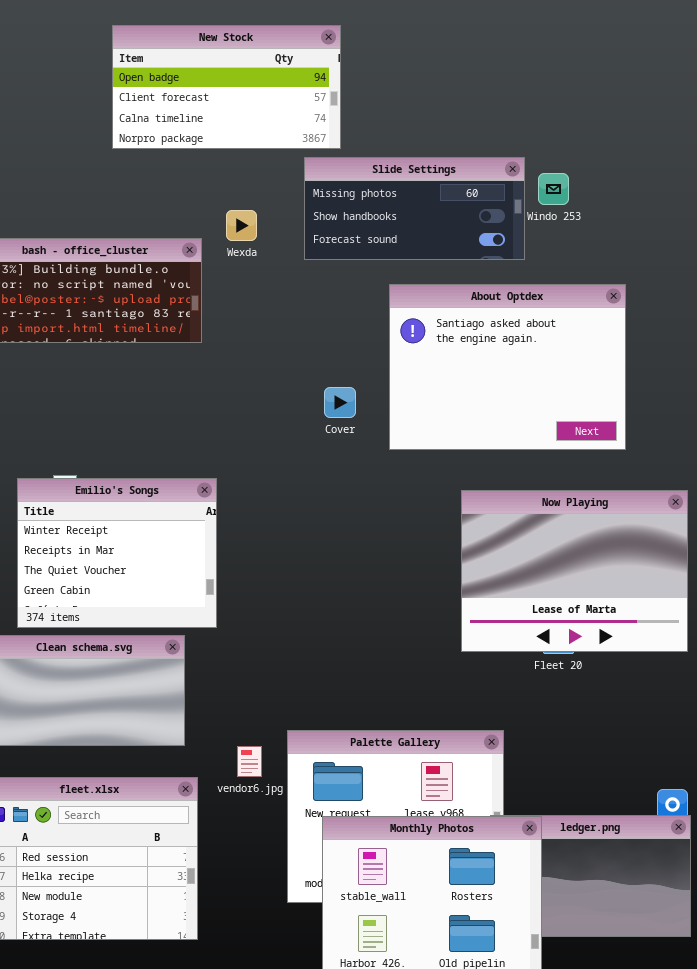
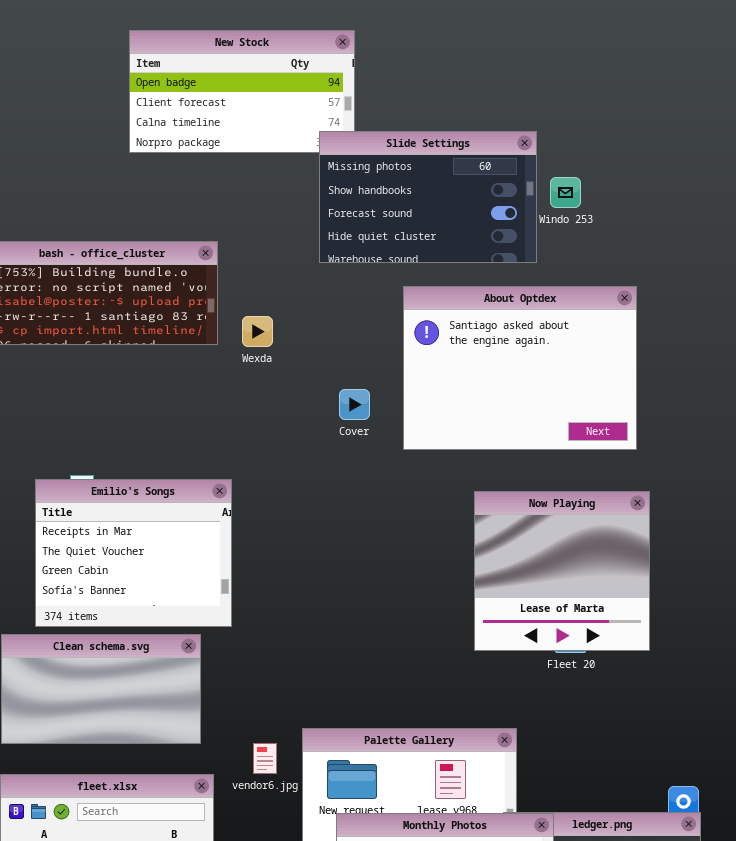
Slide Settings: [304,157,525,260] -> [319,131,537,263], resized
Wexda: [226,210,257,241] -> [242,316,273,347], moved
Emilio's Songs: [17,478,217,628] -> [35,479,232,627], scrolled down 1 row
Now Playing: [461,490,688,652] -> [474,491,650,651], resized

